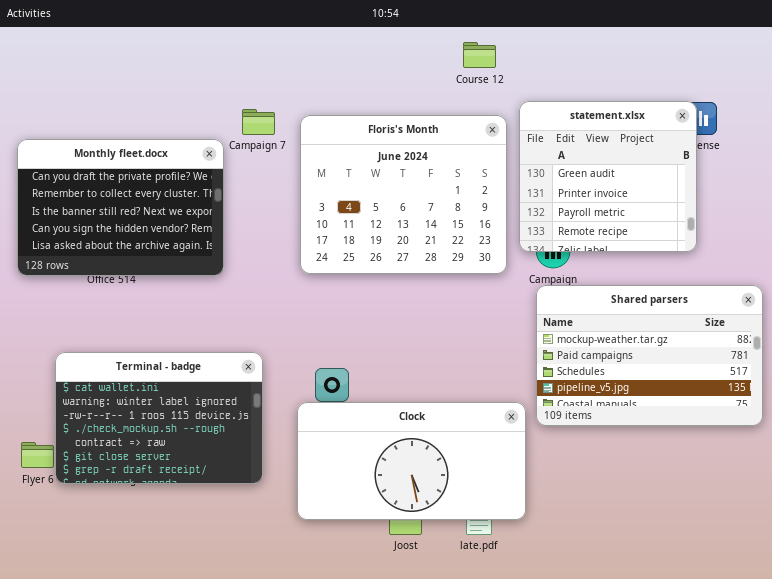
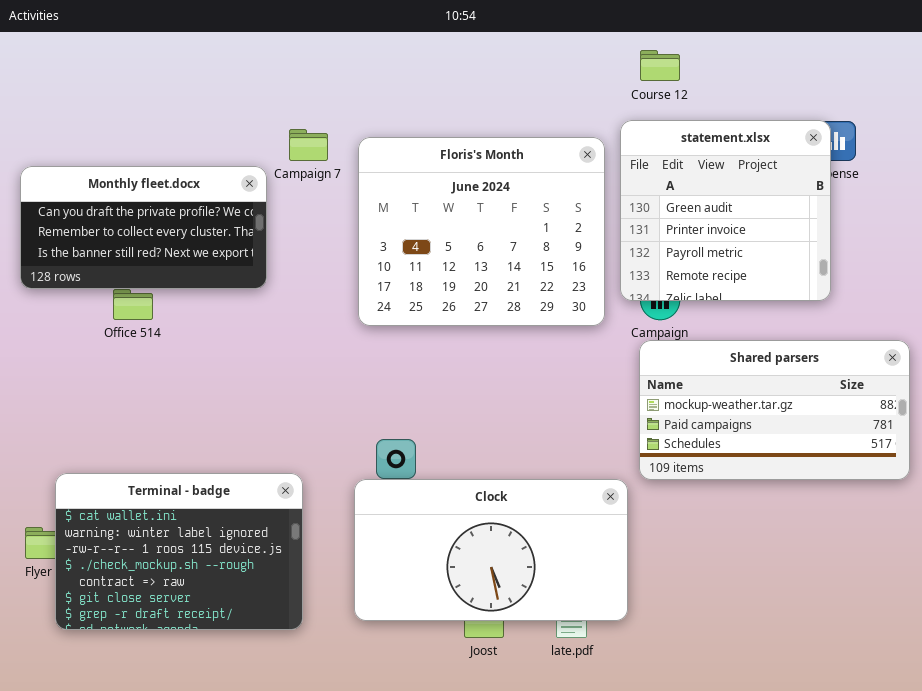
Course 12: [463,42,496,68] -> [640,50,680,81], moved
Monthly fleet.docx: [17,139,224,276] -> [20,166,267,289], resized
Shared parsers: [536,285,763,426] -> [639,340,910,480], resized
Terminal - badge: [55,352,263,484] -> [55,473,303,630], moved

